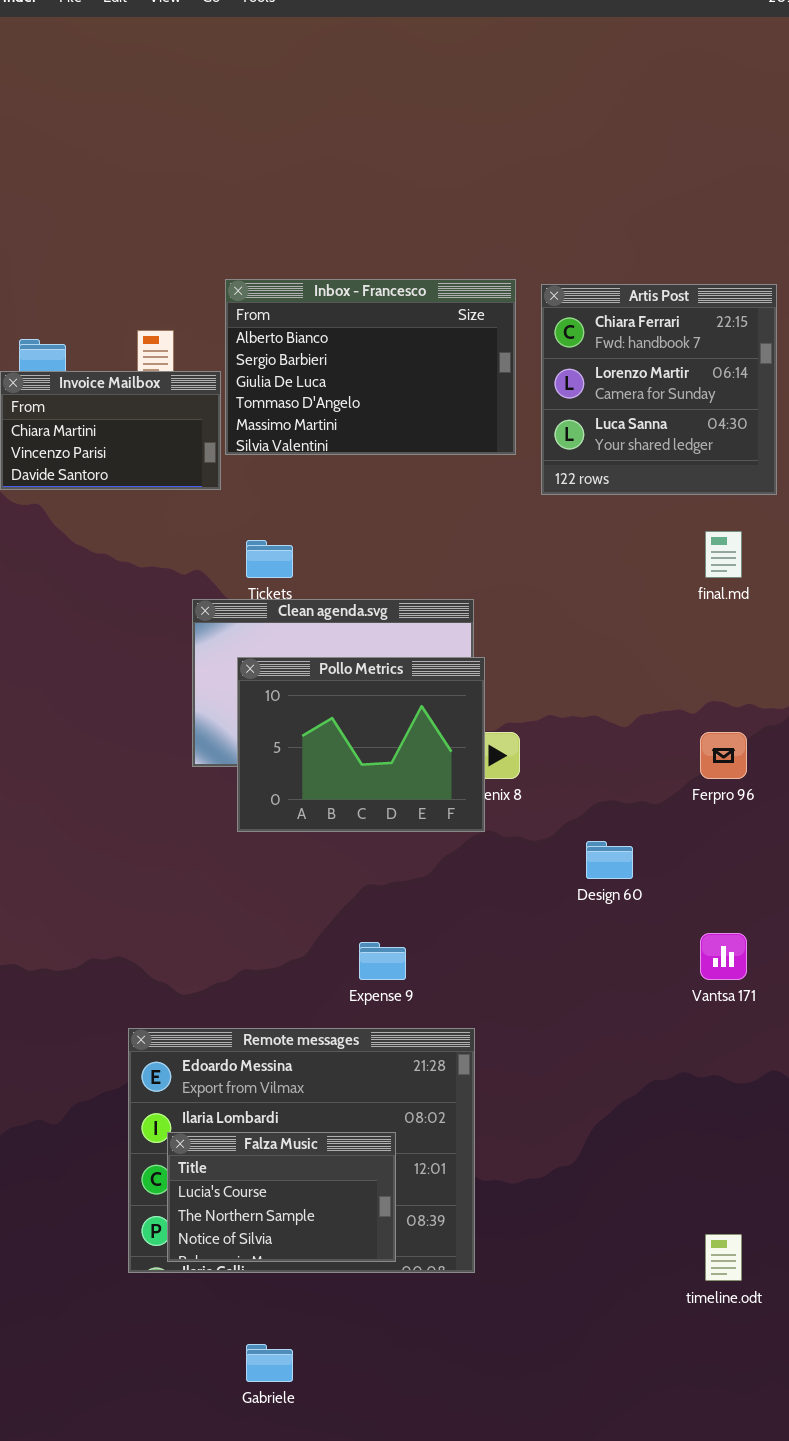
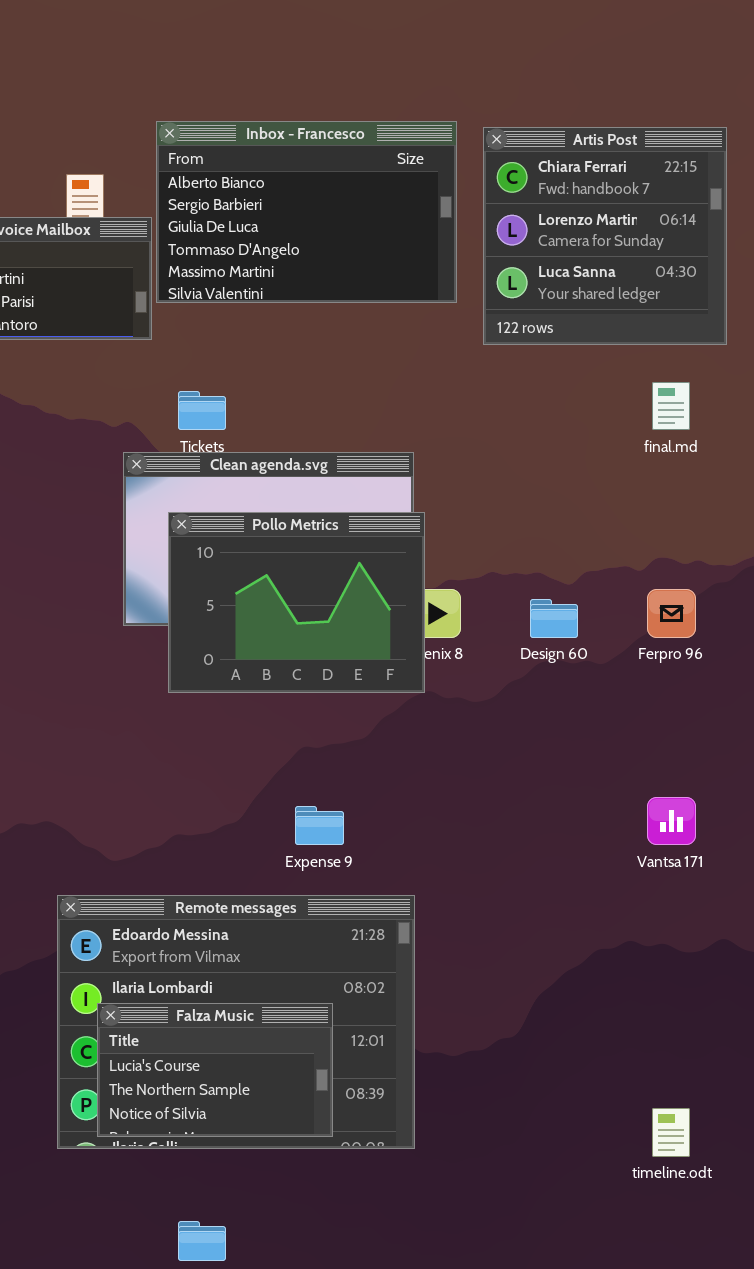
Design 60: [586,841,633,879] -> [530,599,578,638], moved

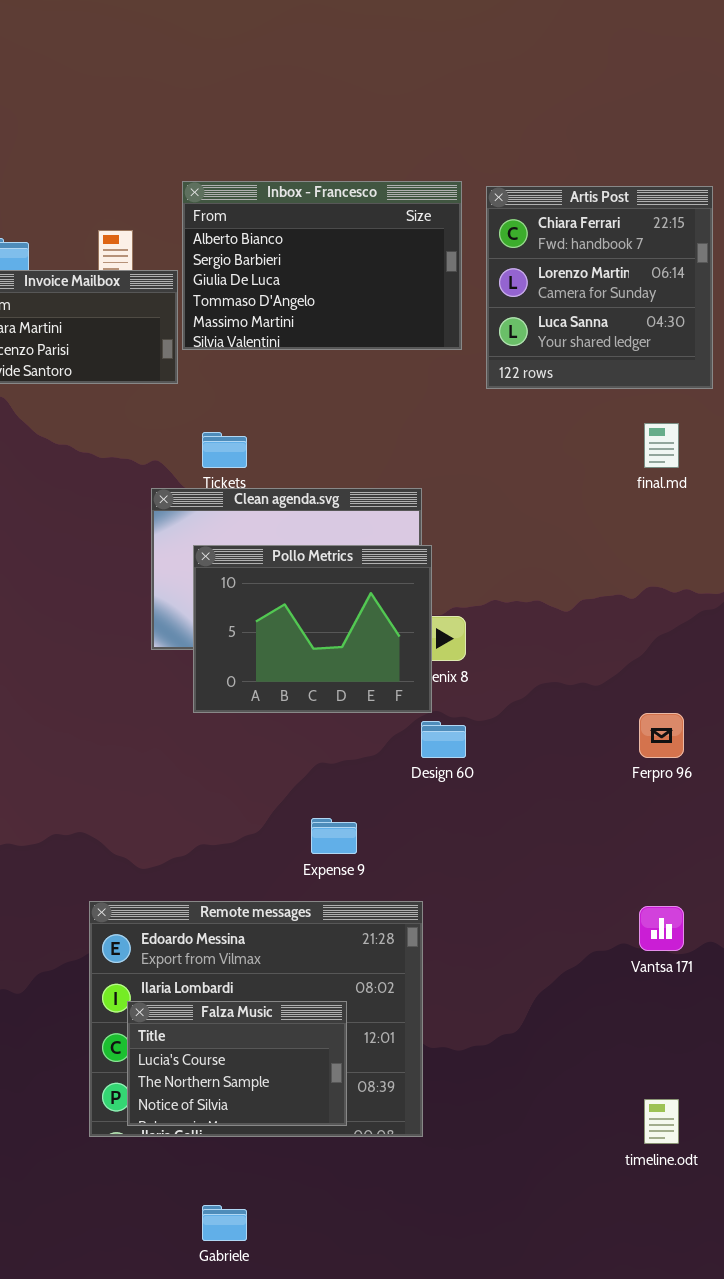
Ferpro 96: [647,589,696,638] -> [639,713,684,758], moved
Design 60: [530,599,578,638] -> [421,721,466,758], moved
Vantsa 171: [647,797,696,845] -> [639,906,684,951], moved

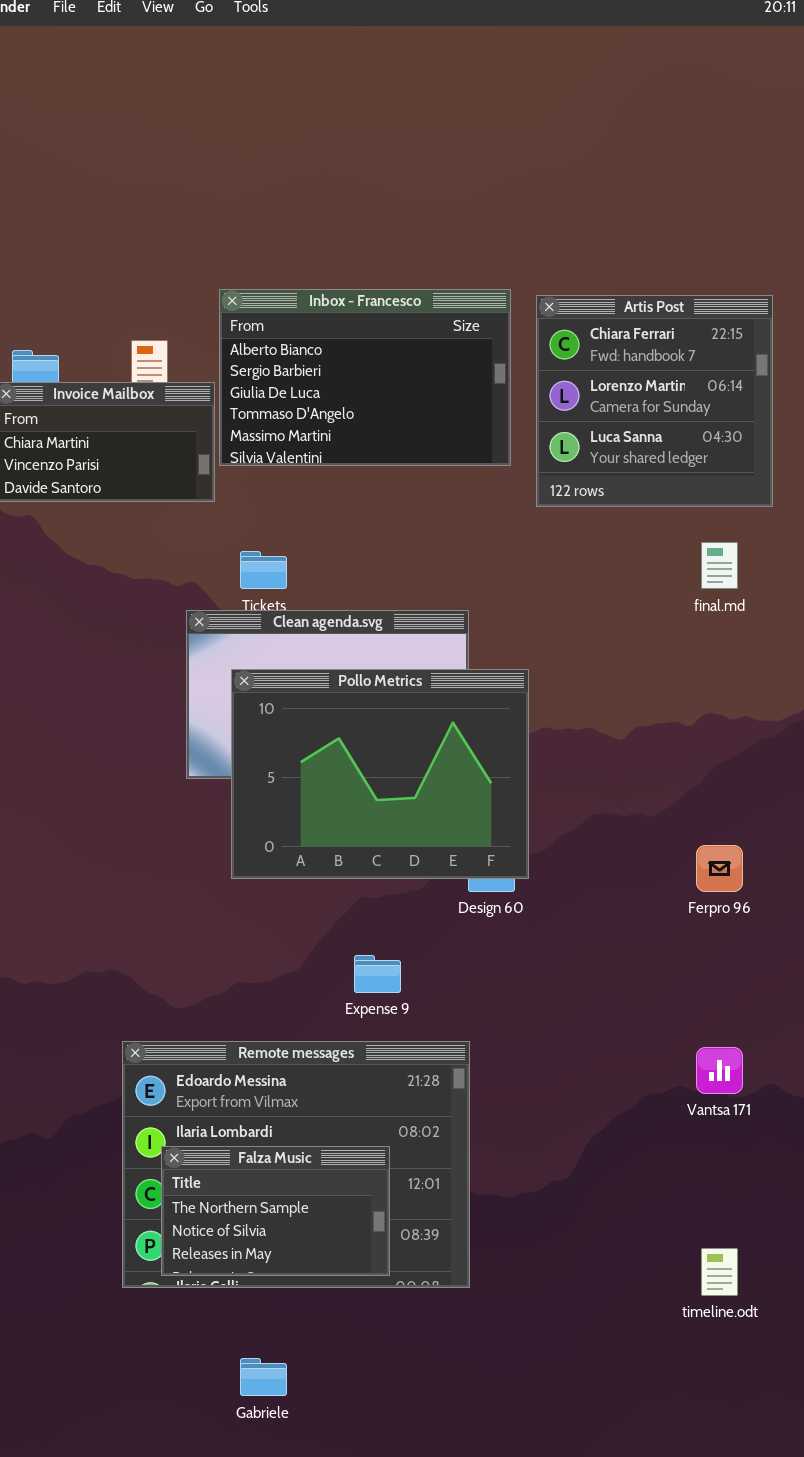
Pollo Metrics: [193,545,432,713] -> [231,669,529,879], resized
Falza Music: [127,1001,347,1126] -> [161,1146,390,1276], scrolled down 1 row

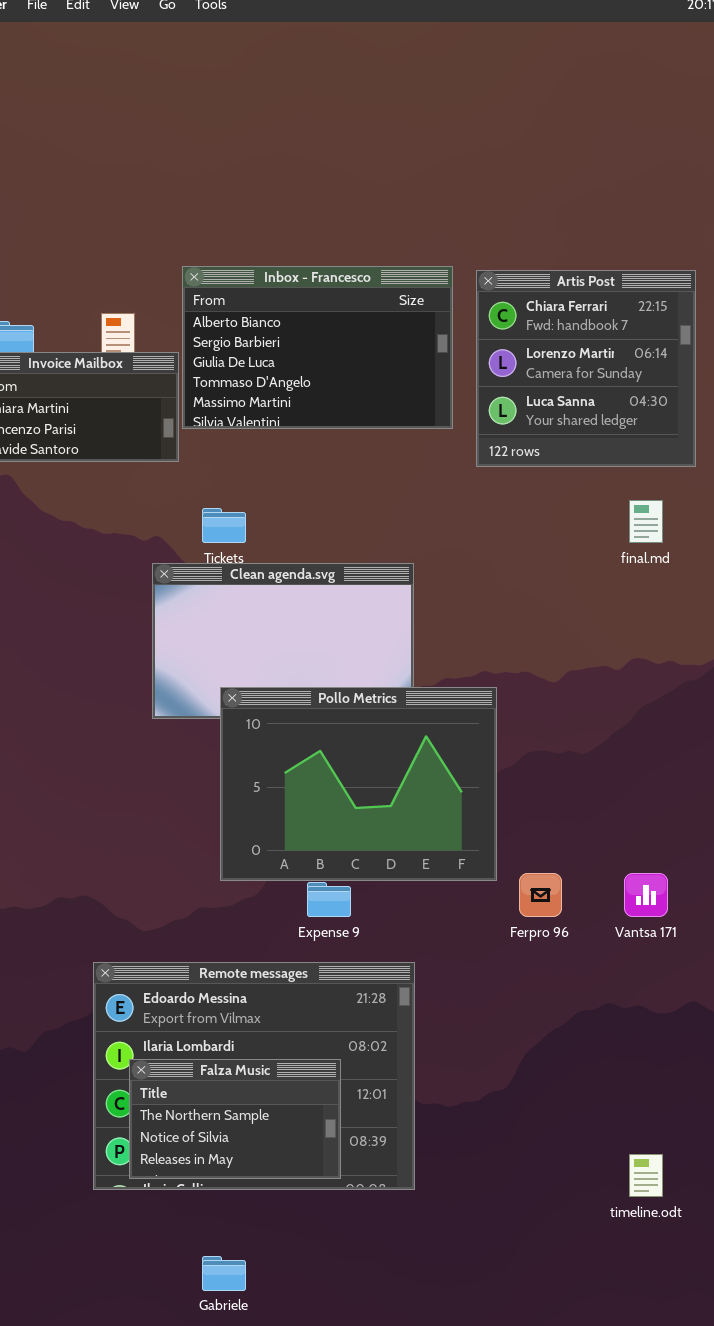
Pollo Metrics: [231,669,529,879] -> [220,687,497,881], moved
Ferpro 96: [696,845,743,892] -> [519,873,562,917], moved
Vantsa 171: [696,1047,743,1094] -> [624,873,668,917], moved

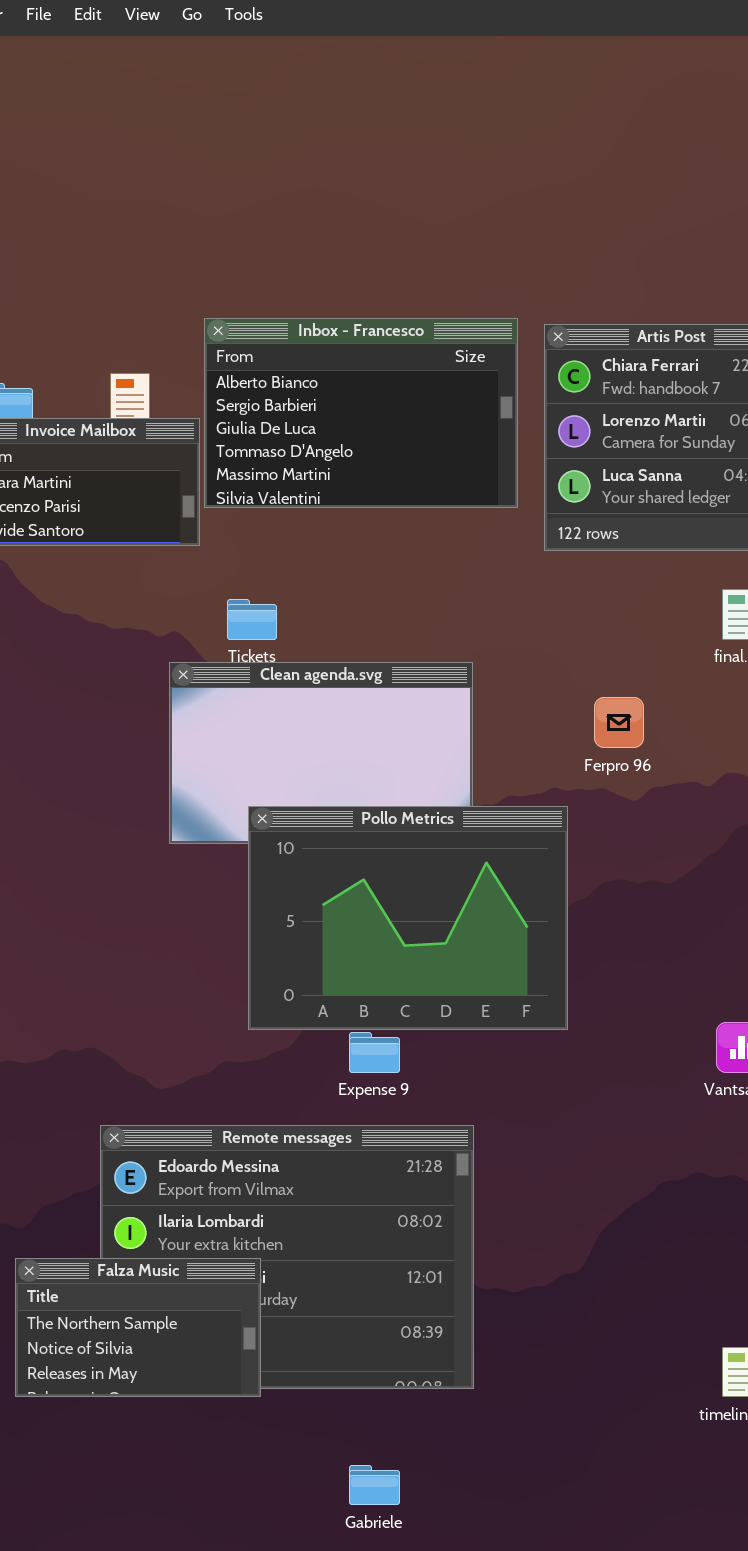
Ferpro 96: [519,873,562,917] -> [594,697,644,748], moved
Falza Music: [129,1059,341,1179] -> [15,1258,261,1397], moved
Gabriele: [202,1256,246,1291] -> [349,1465,400,1505], moved

